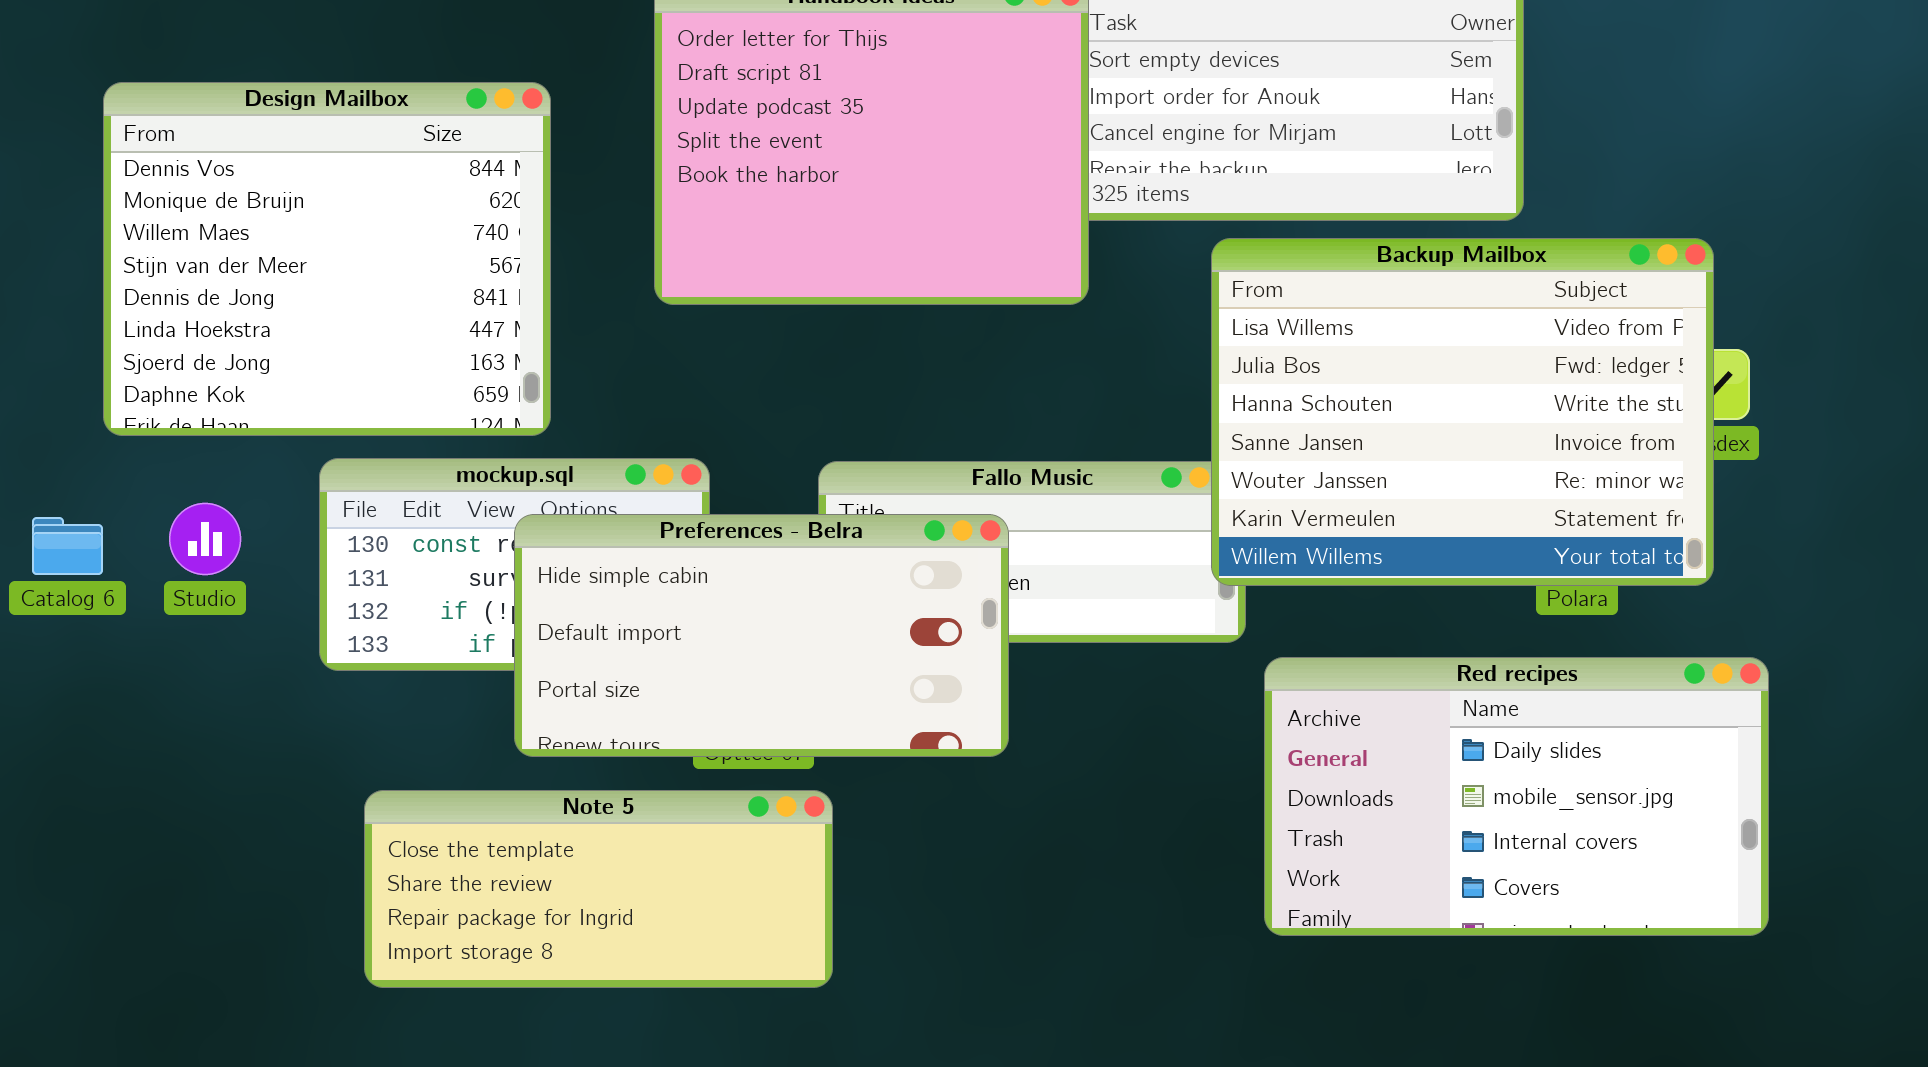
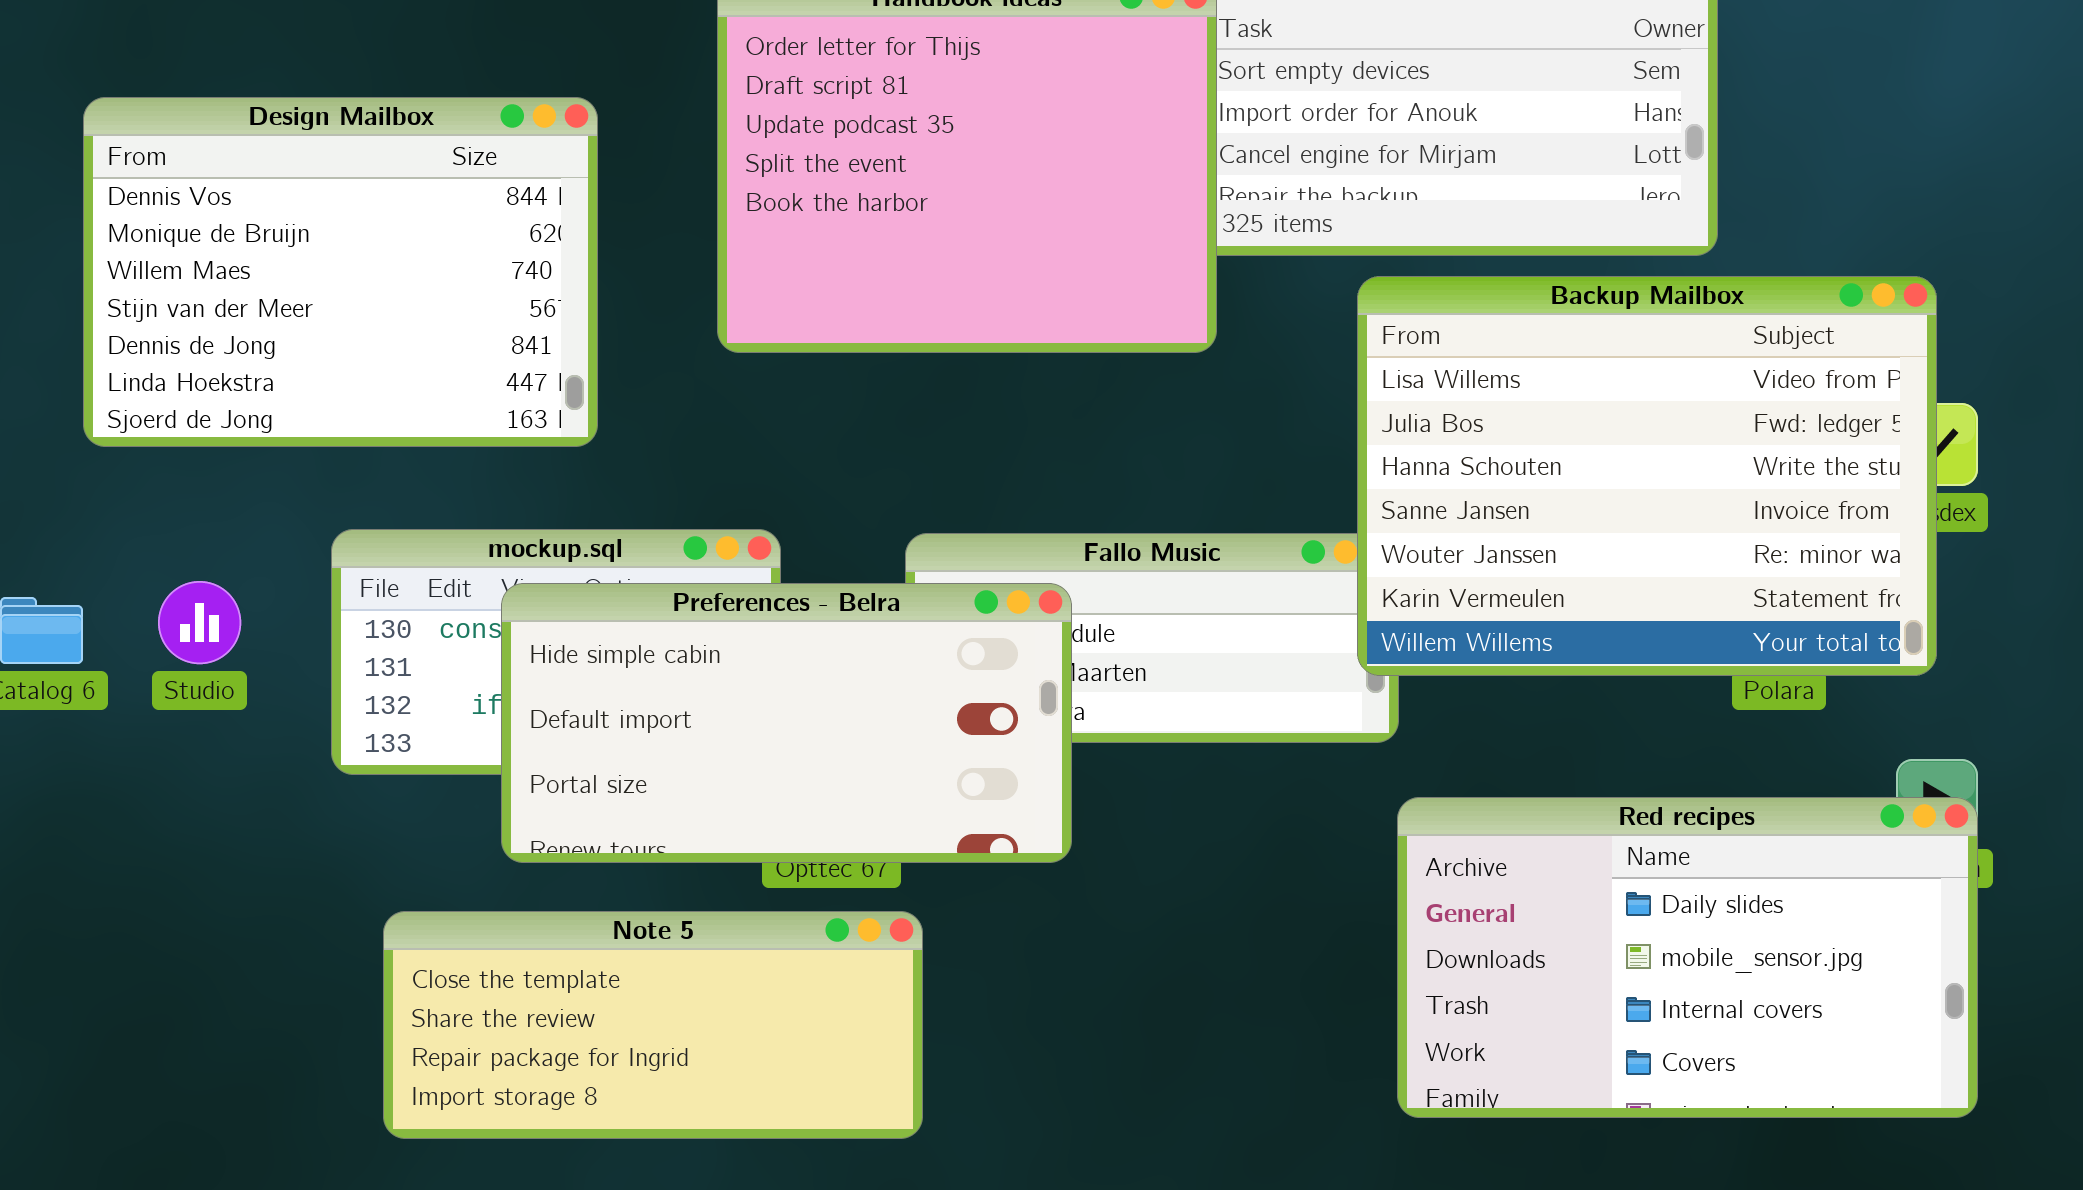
Design Mailbox: [103,82,551,436] -> [83,97,598,447], resized
Preferences - Belra: [514,514,1009,757] -> [501,583,1072,863], moved
Red recipes: [1264,657,1769,936] -> [1397,797,1978,1118], moved

